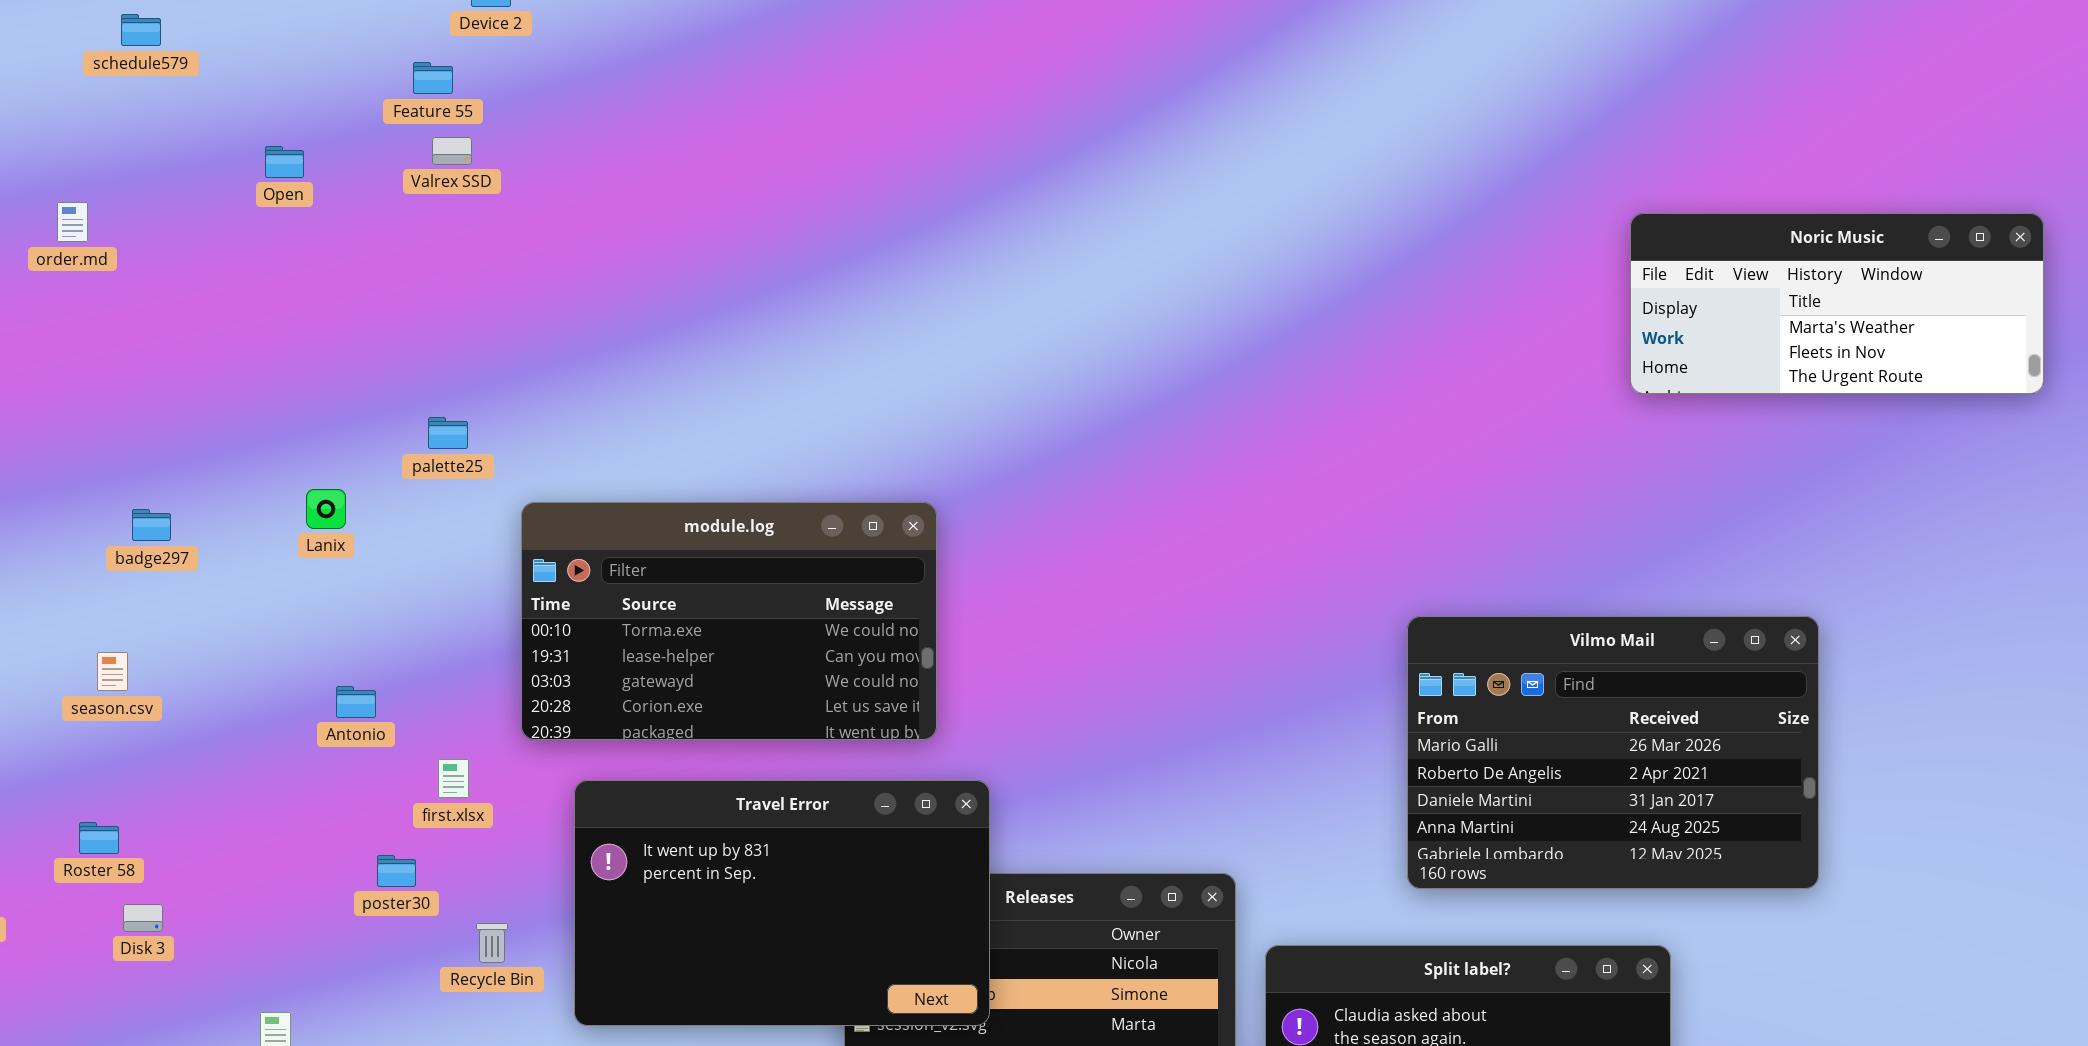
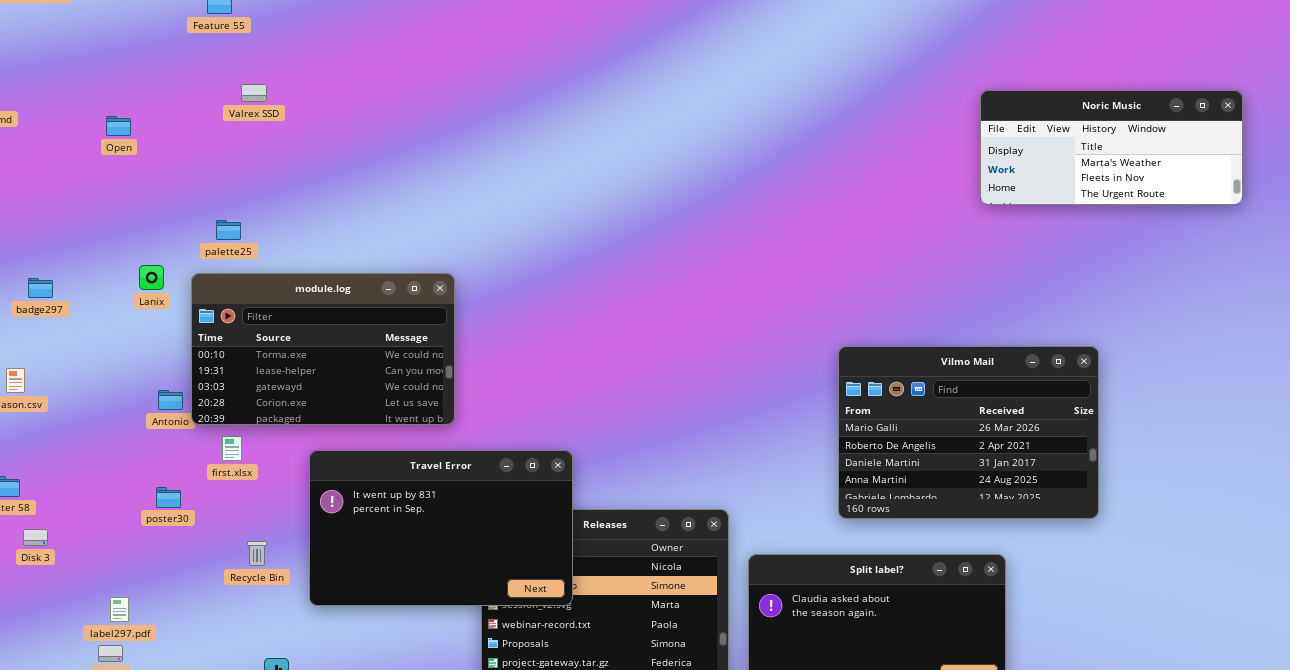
Valrex SSD: [432,137,472,165] -> [241,84,267,102], moved
Open: [265,146,304,178] -> [106,116,131,136], moved
module.log: [521,502,937,740] -> [191,273,455,425], moved
poster30: [377,855,416,887] -> [156,487,181,508], moved

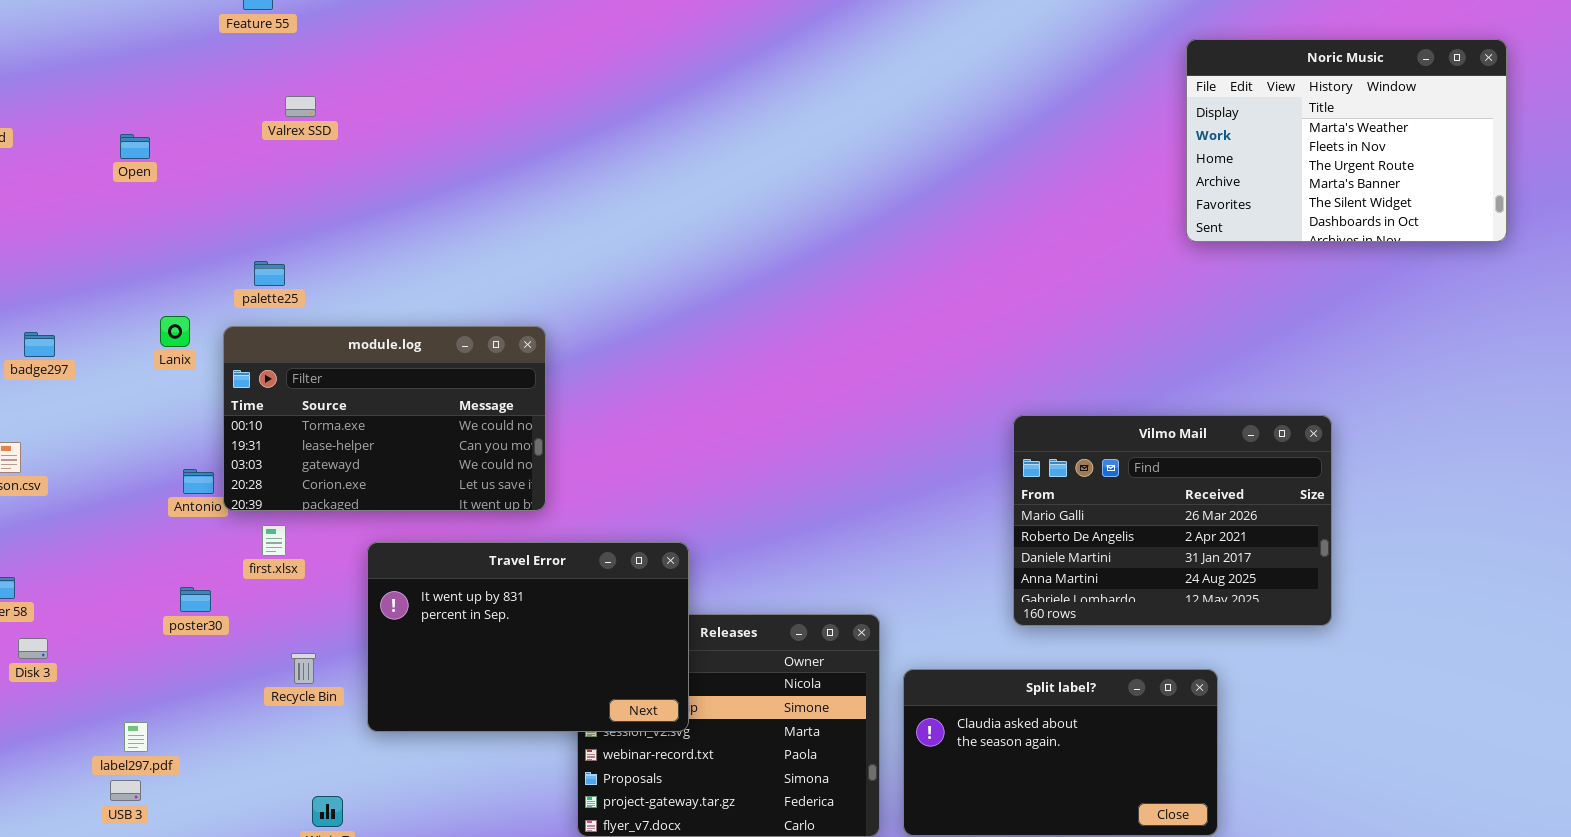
Noric Music: [980,90,1243,205] -> [1186,39,1507,242], resized

